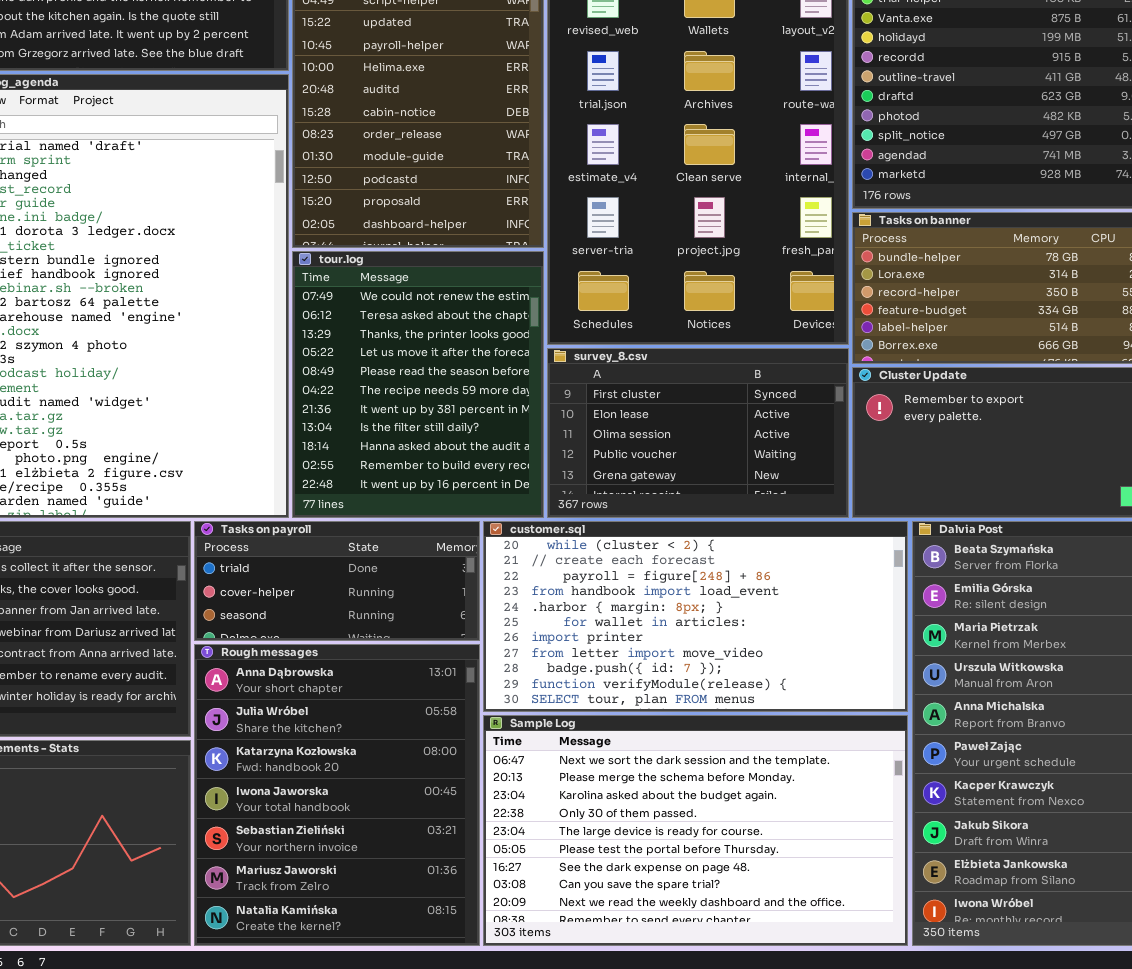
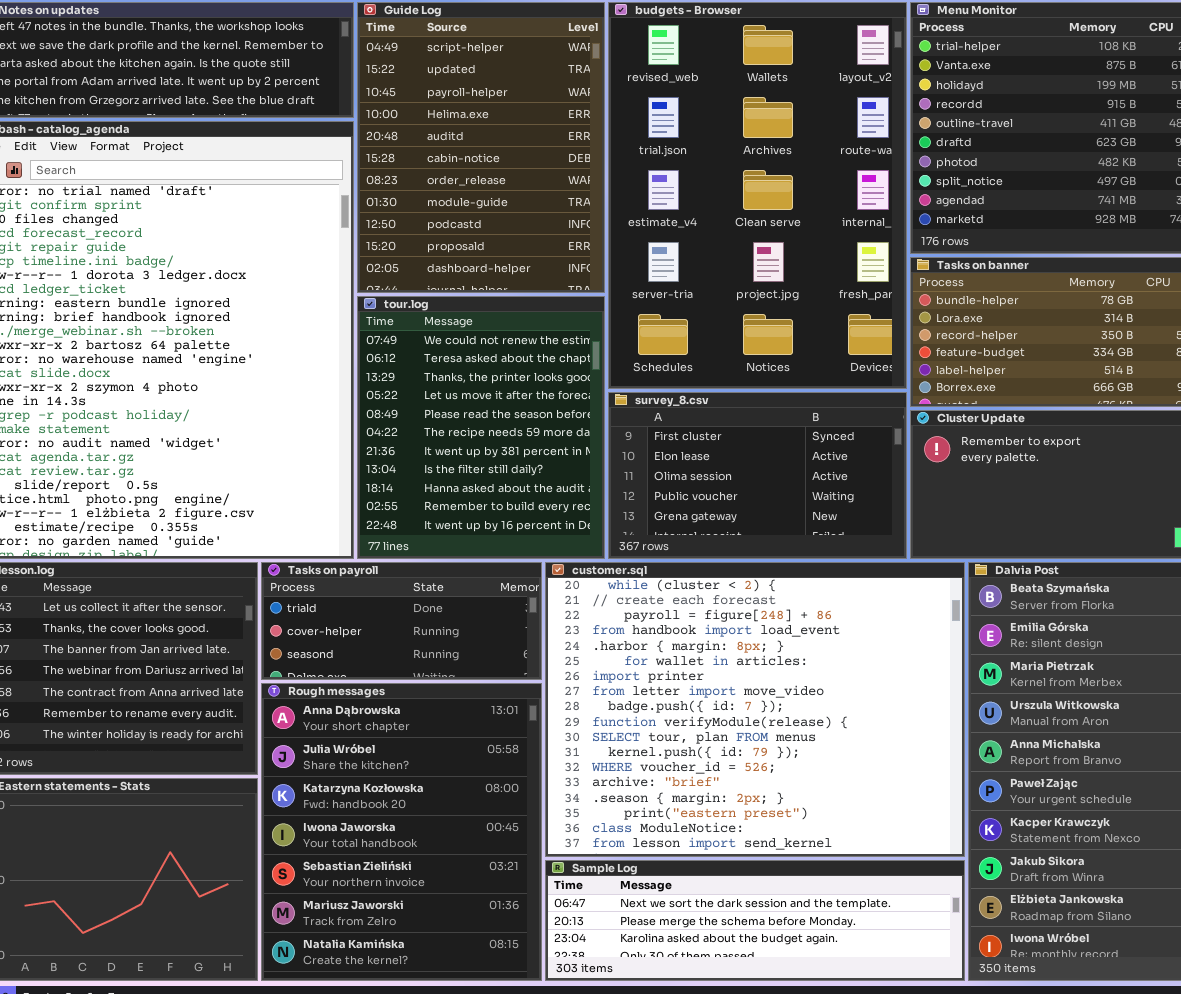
customer.sql: [483,521,908,712] -> [545,562,965,857], resized
Sample Log: [483,715,908,946] -> [545,860,965,981], resized

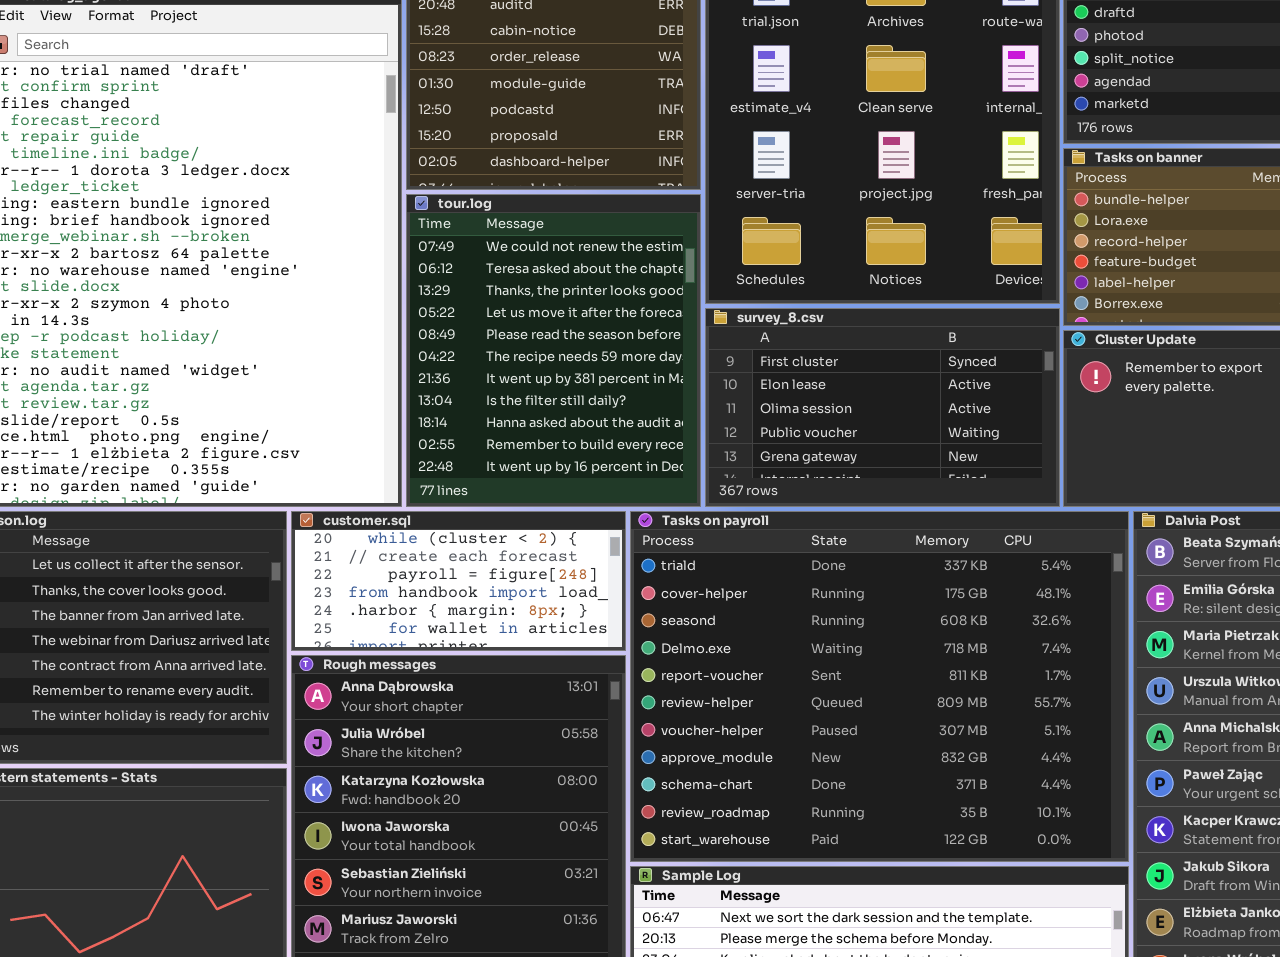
Tasks on payroll: [261,562,542,680] -> [630,511,1129,862], moved, resized
customer.sql: [545,562,965,857] -> [291,511,626,651], moved, resized

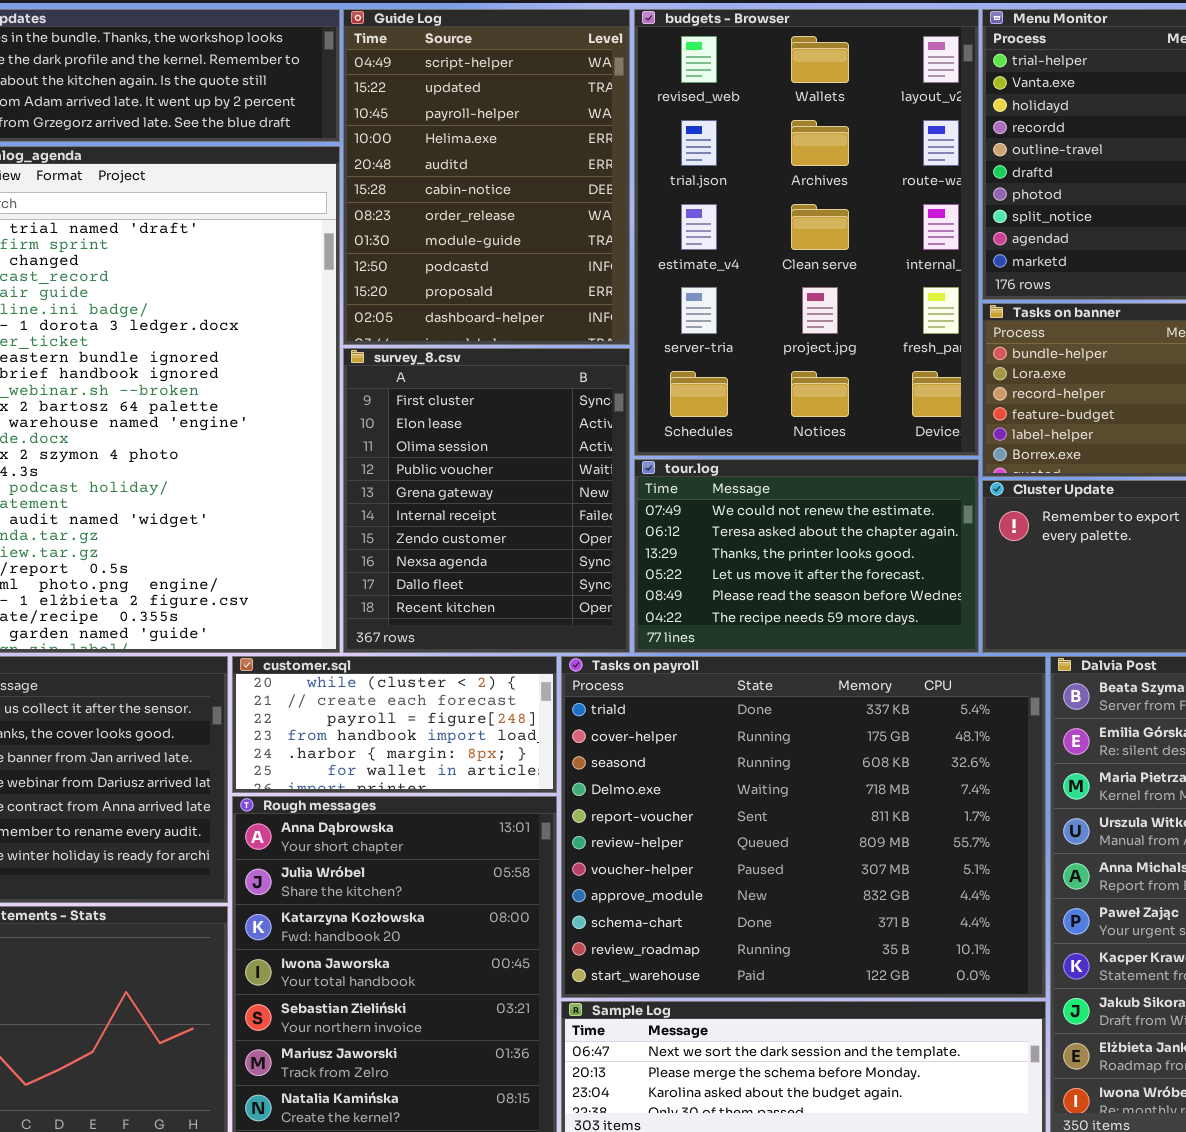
tour.log: [406,194,701,507] -> [634,459,979,653], moved, resized
survey_8.csv: [705,308,1060,507] -> [343,348,630,653], moved, resized

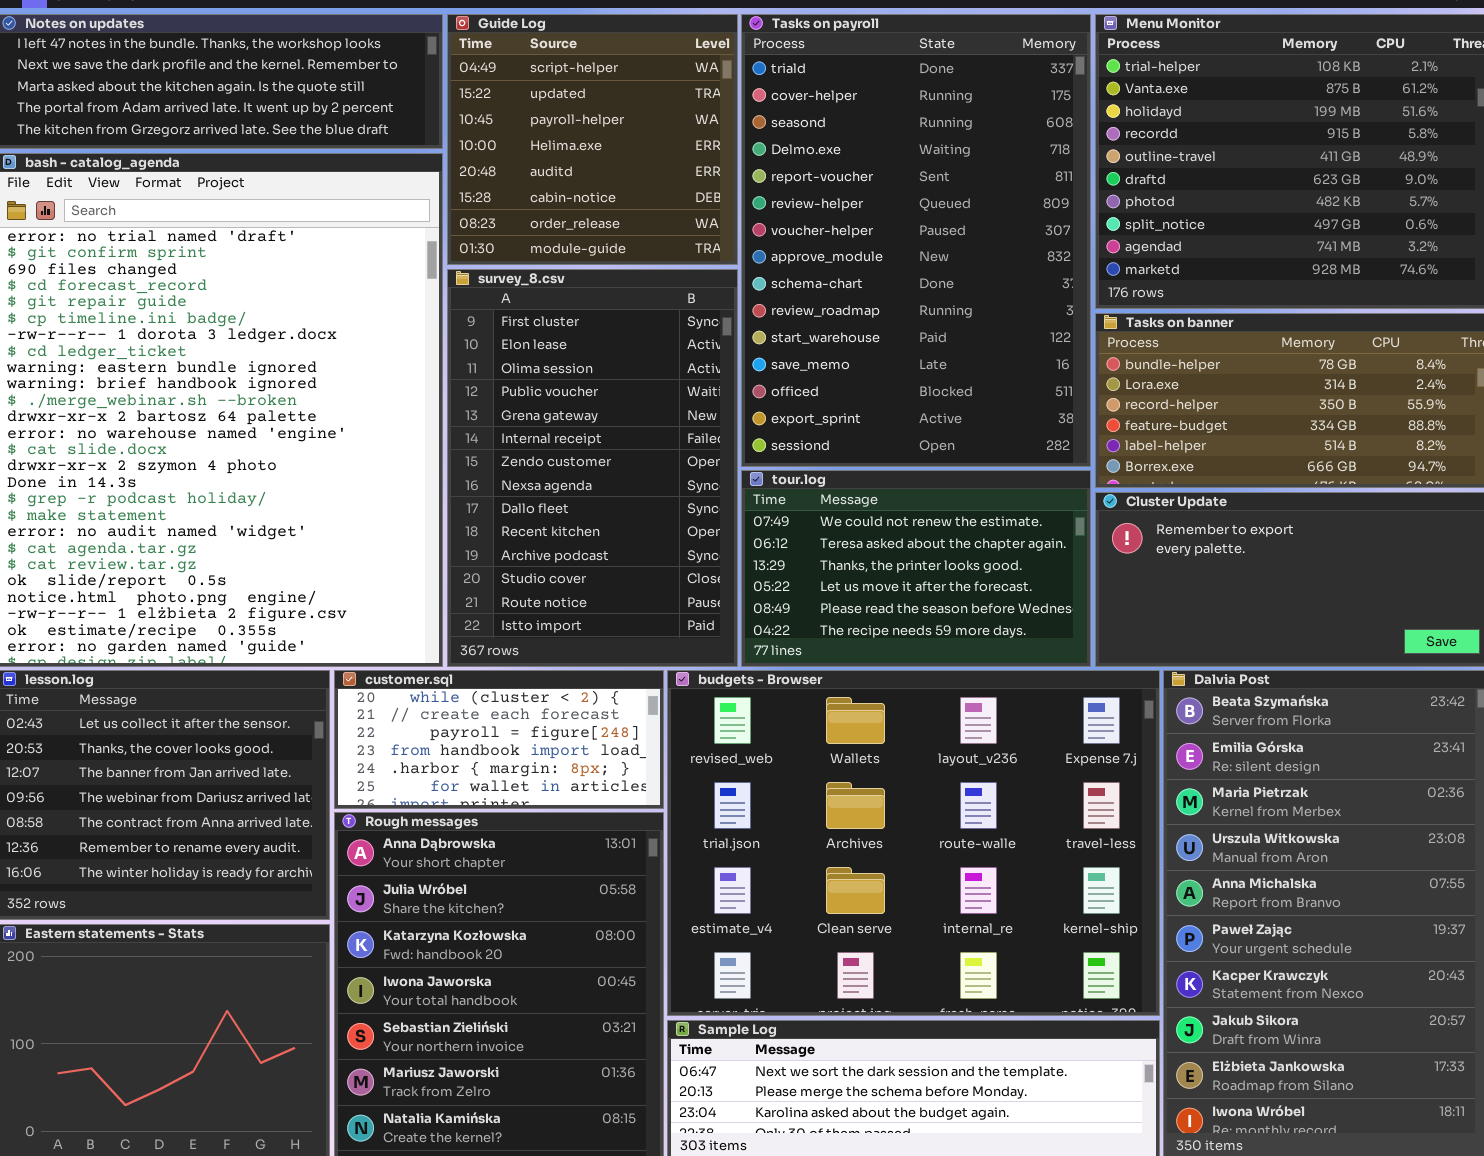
Guide Log: [343,9,630,345] -> [447,14,738,265], resized
budgets - Browser: [634,9,979,456] -> [667,670,1160,1016], moved, resized
survey_8.csv: [343,348,630,653] -> [447,269,738,667], resized
Tasks on payroll: [561,656,1046,998] -> [741,14,1091,467], moved, resized

